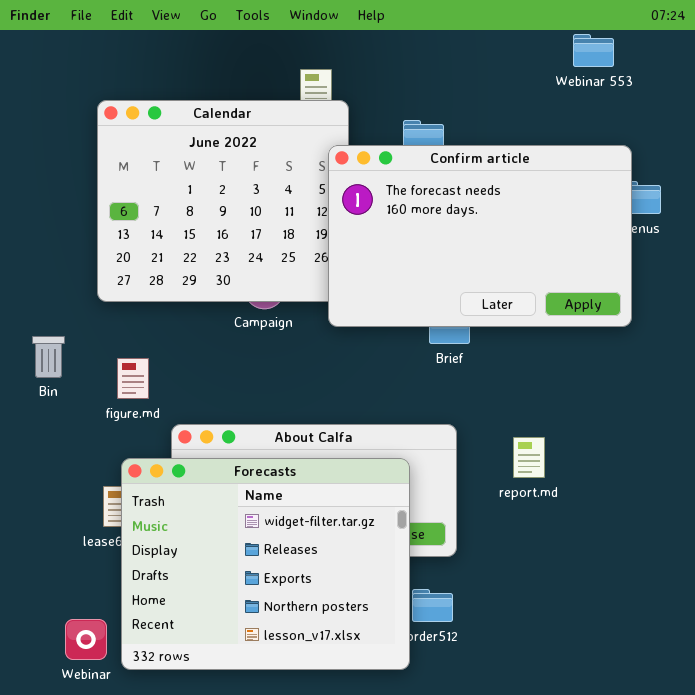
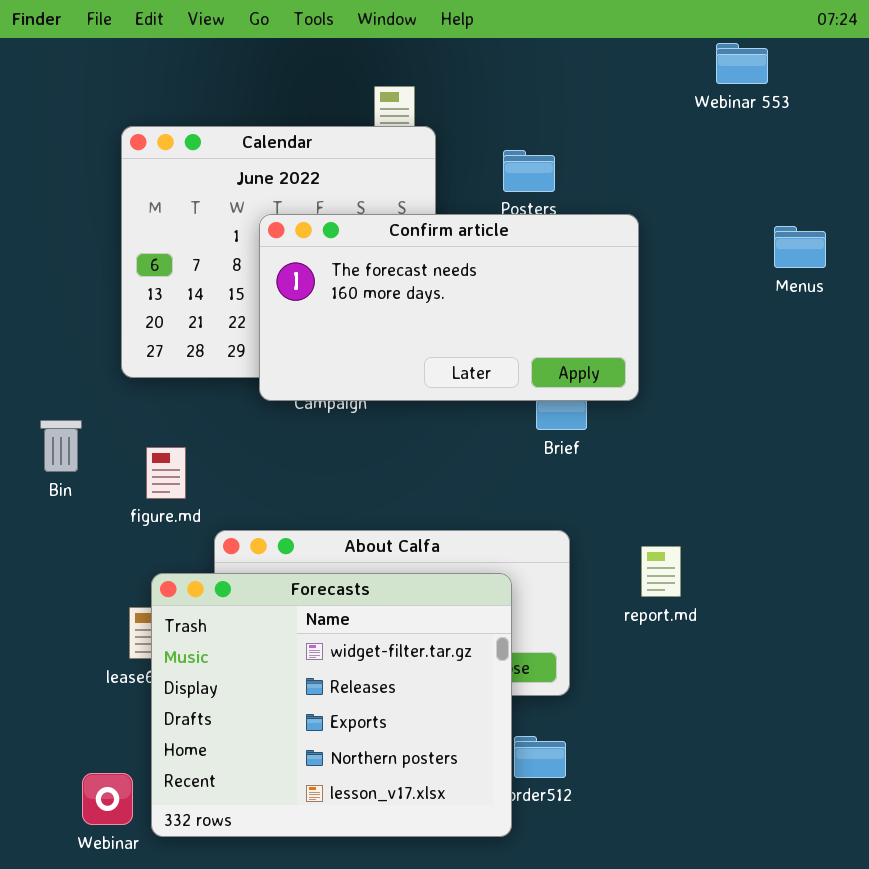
Confirm article: [328,145,632,327] -> [259,214,639,401], moved, resized

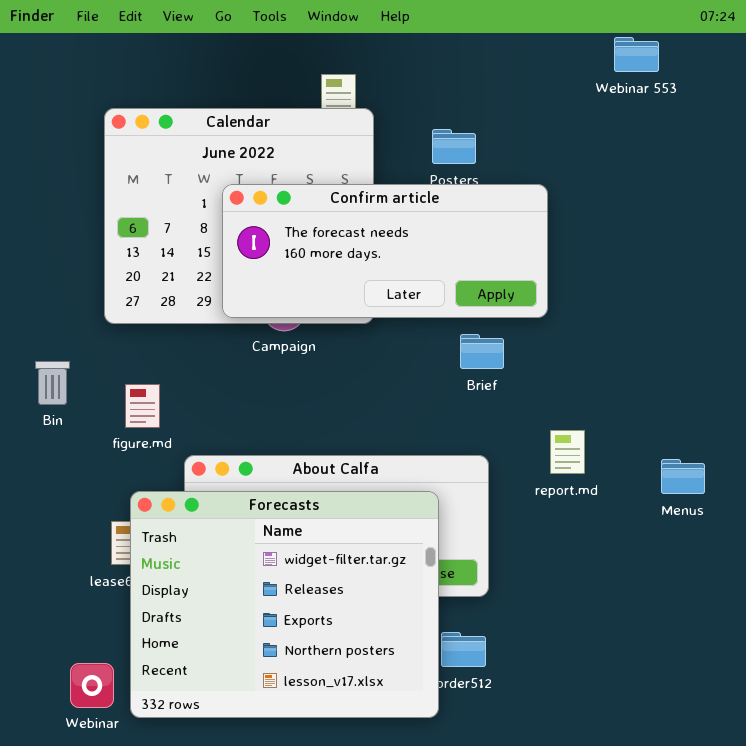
Confirm article: [259,214,639,401] -> [222,184,548,318], resized
Menus: [774,226,826,268] -> [661,459,705,494], moved
report.md: [641,546,681,597] -> [550,430,585,474], moved

